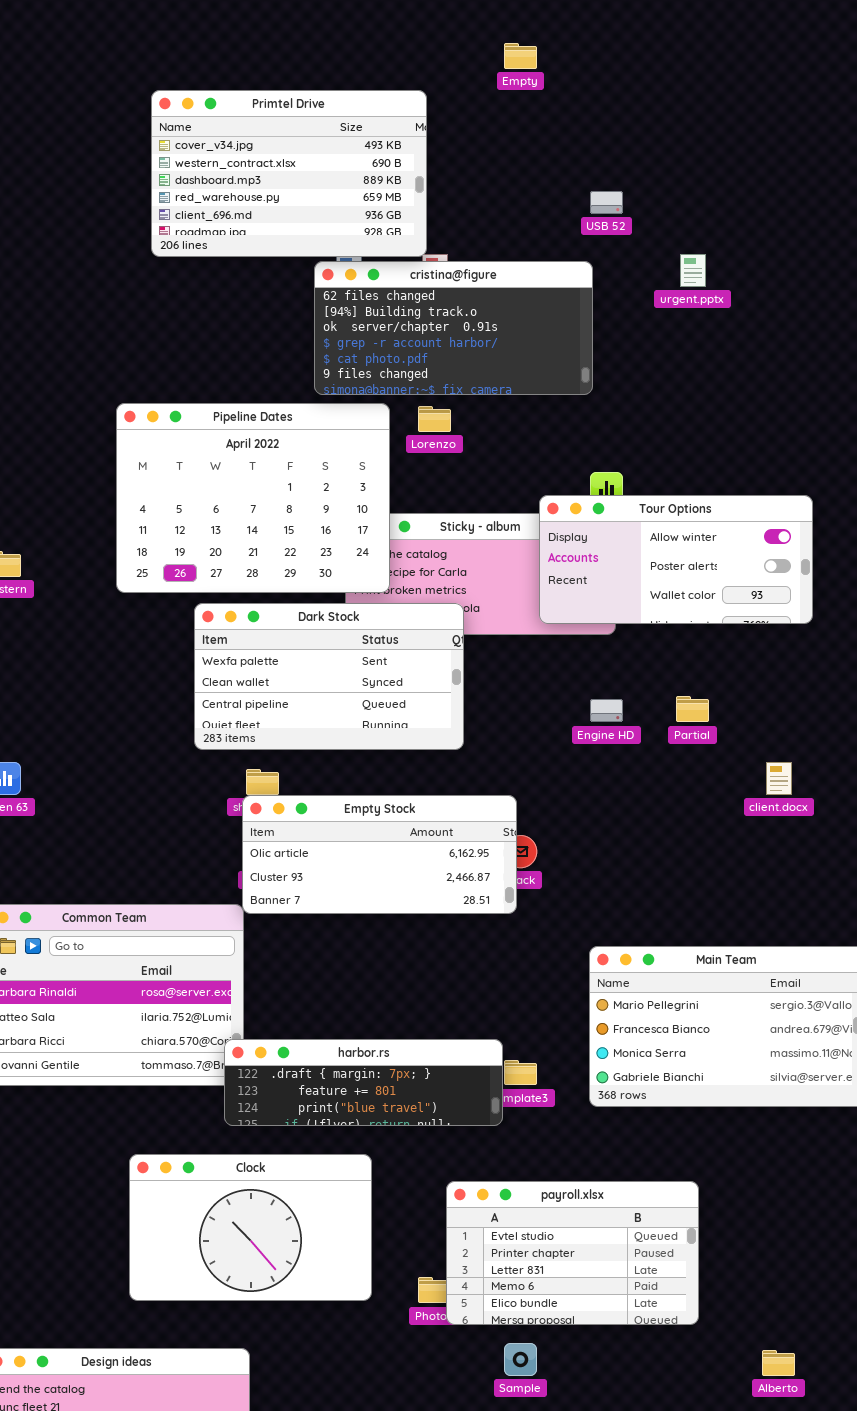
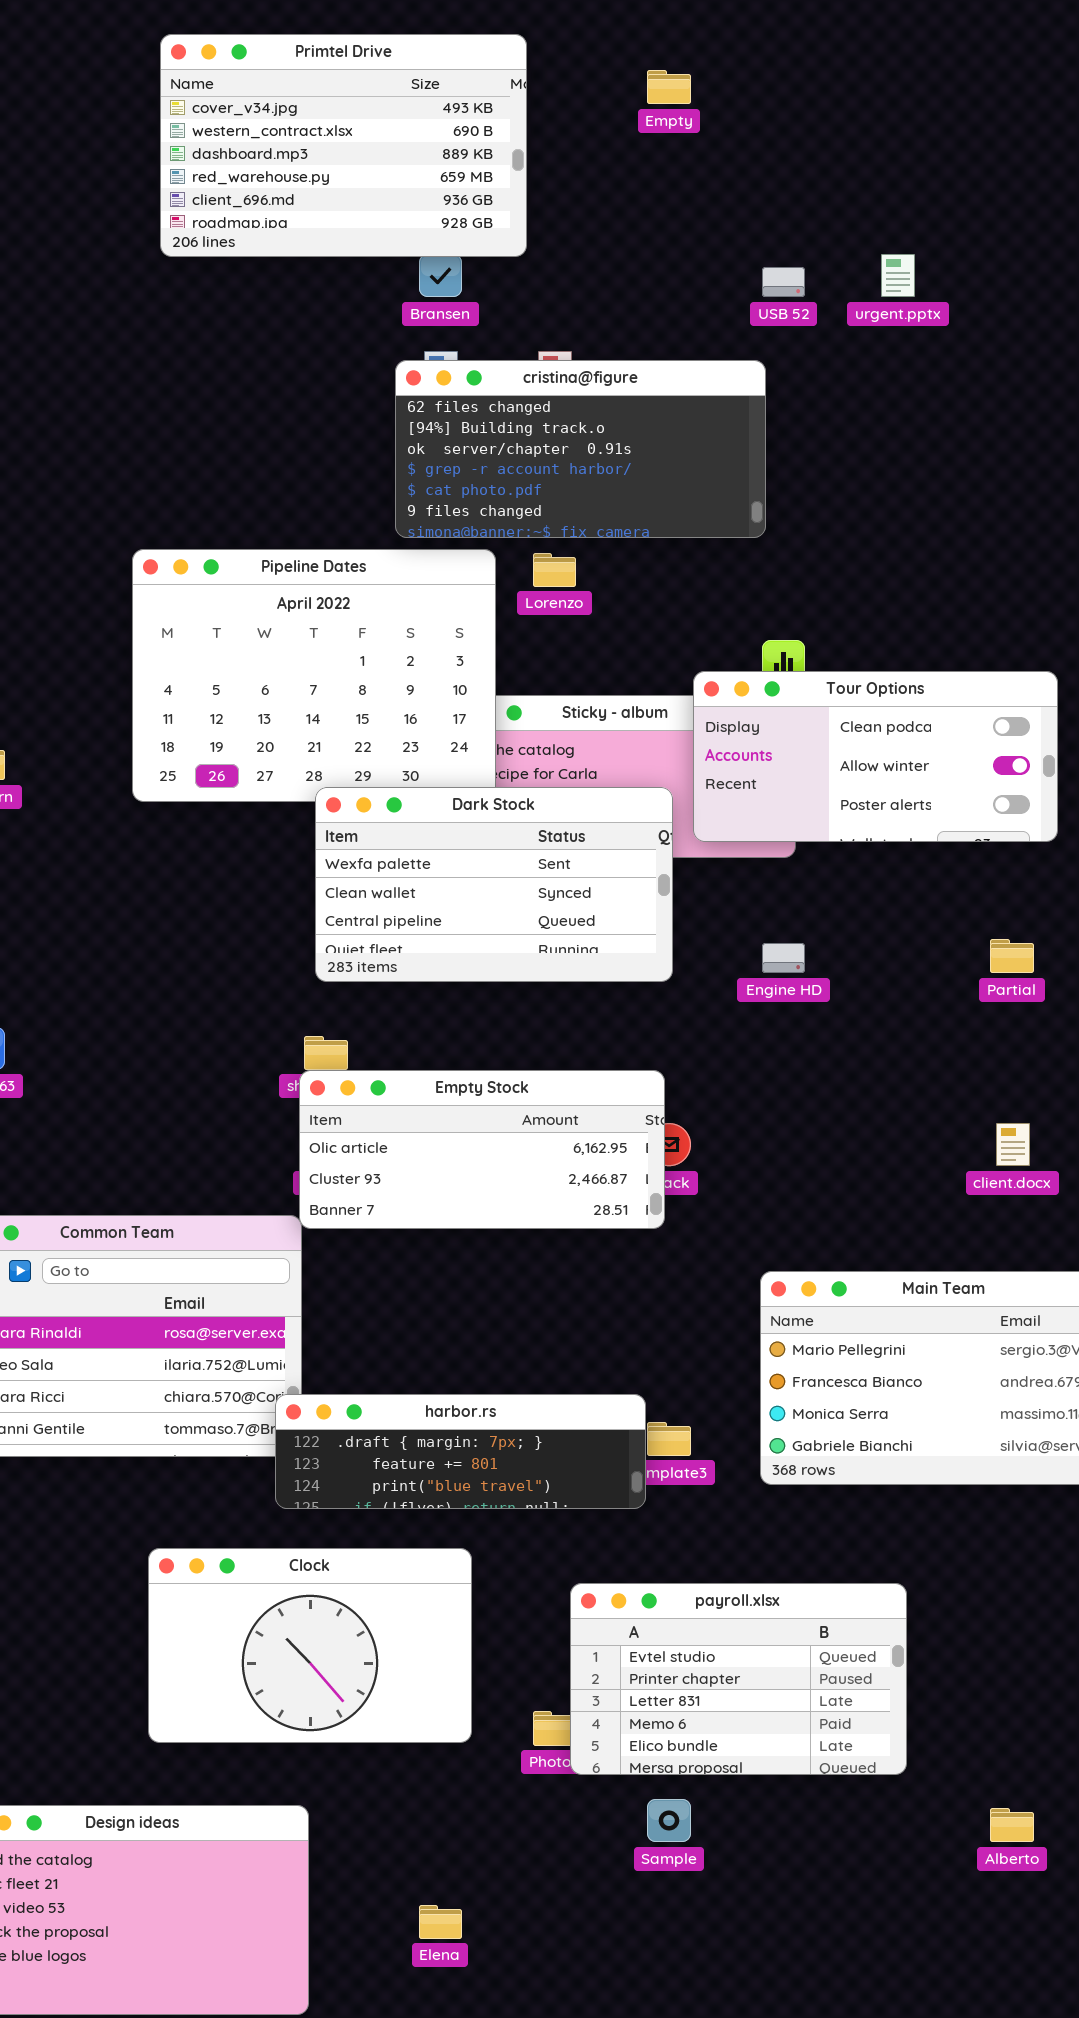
Primtel Drive: [151,90,427,257] -> [160,34,527,257], moved
urgent.pptx: [680,254,706,287] -> [881,254,915,297], moved
Tour Options: [539,495,813,624] -> [693,671,1058,842], scrolled up 1 row
Dark Stock: [194,603,464,750] -> [315,787,673,982], moved
Partial: [676,696,709,722] -> [990,939,1034,973], moved
client.docx: [766,762,792,795] -> [996,1123,1030,1166], moved

